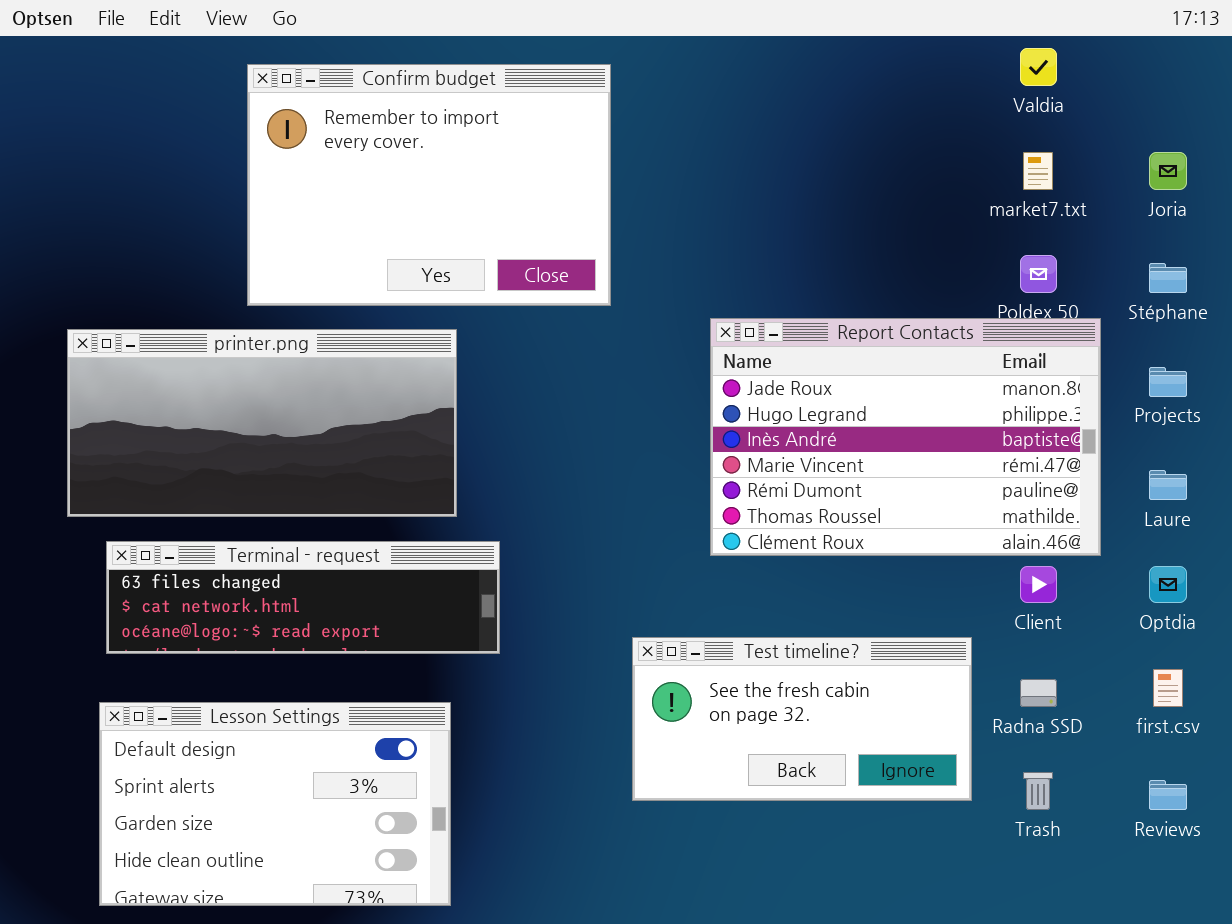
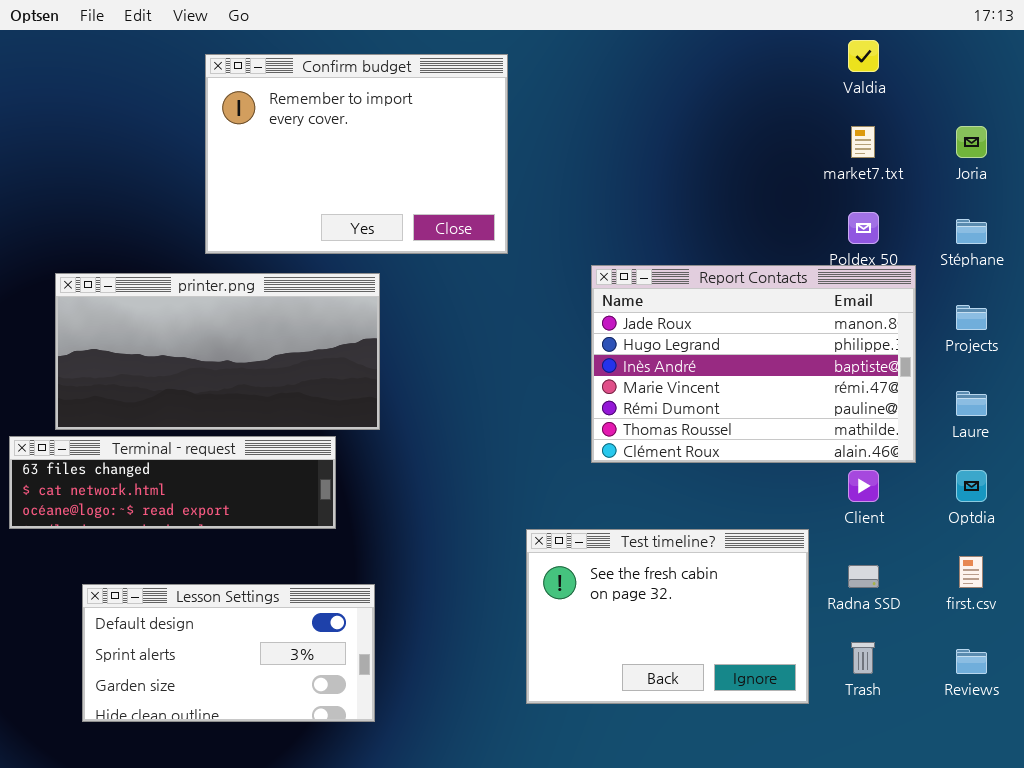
Terminal - request: [106,541,500,654] -> [9,436,336,529], moved
Test timeline?: [632,637,972,801] -> [526,529,809,704], resized
Lesson Settings: [99,702,451,906] -> [82,584,375,722], resized

